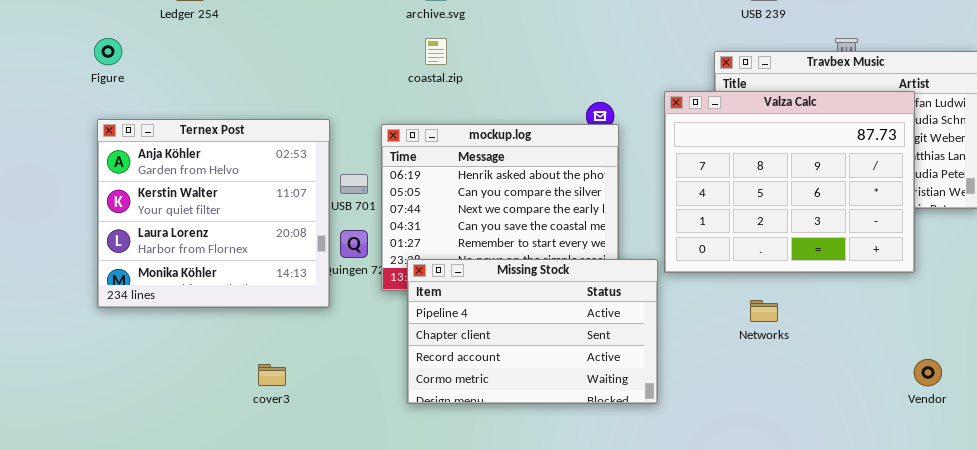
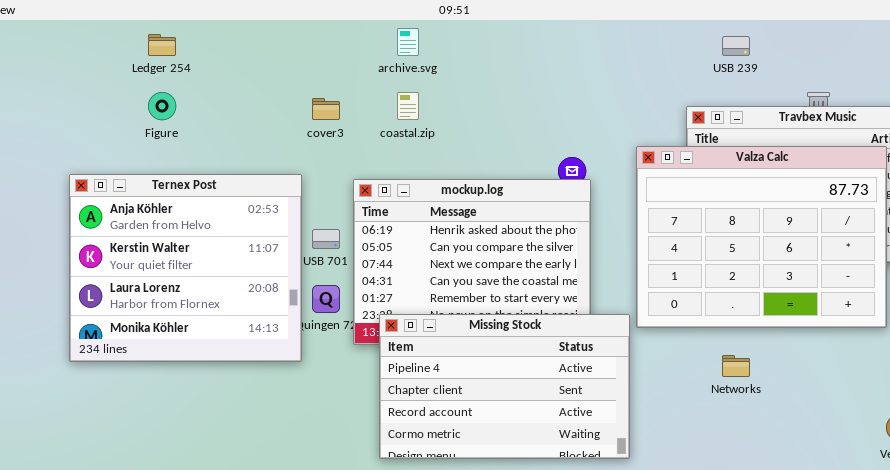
Figure: [94,38,122,65] -> [148,92,176,120], moved
cover3: [258,364,286,386] -> [312,98,340,120], moved

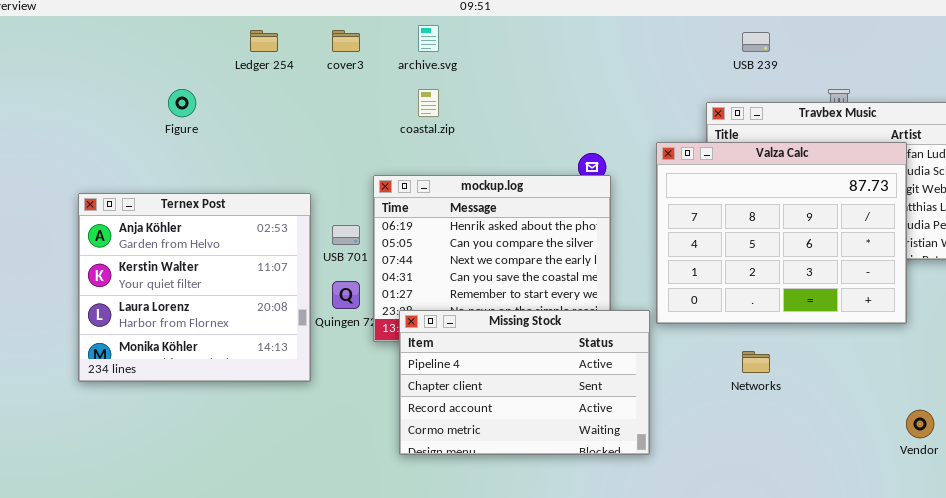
Ledger 254: [148,34,176,56] -> [250,30,278,52], moved
cover3: [312,98,340,120] -> [332,30,360,52], moved
Ternex Post: [69,174,302,362] -> [78,193,311,382], moved

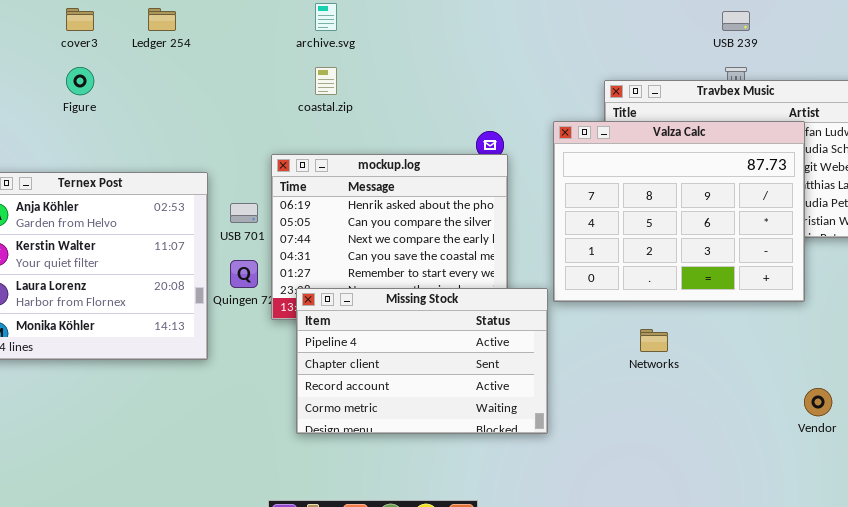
cover3: [332,30,360,52] -> [66,8,94,31], moved
USB 239: [742,32,770,52] -> [722,11,750,31], moved

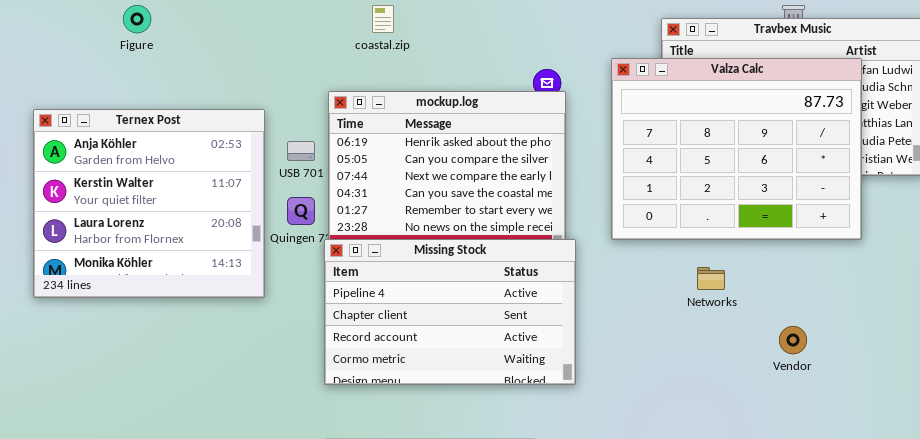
Missing Stock: [296,288,548,434] -> [324,239,576,385], moved
Vendor: [804,388,832,416] -> [779,326,807,354], moved

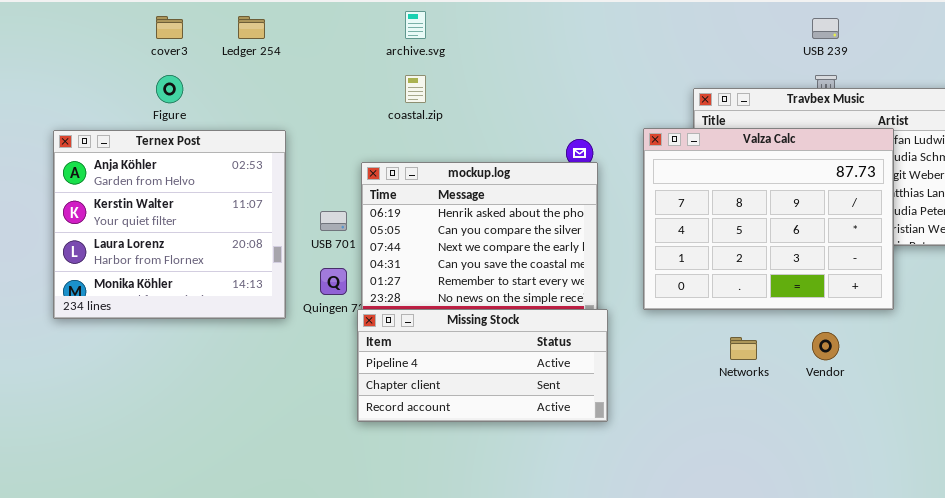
Ternex Post: [33,109,265,298] -> [53,130,286,319], moved
Missing Stock: [324,239,576,385] -> [357,309,608,422], resized
Vendor: [779,326,807,354] -> [812,332,839,360], moved

